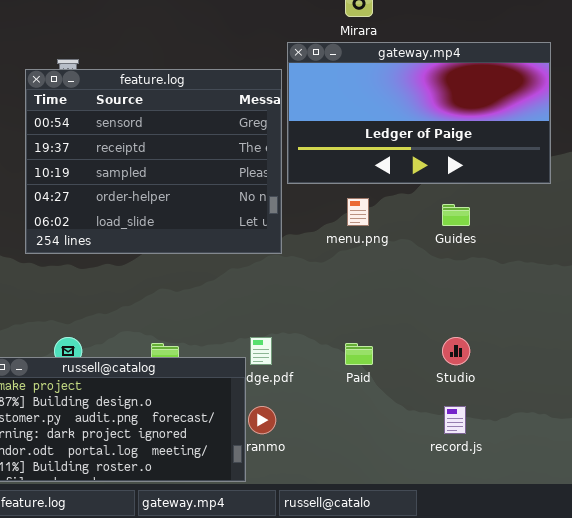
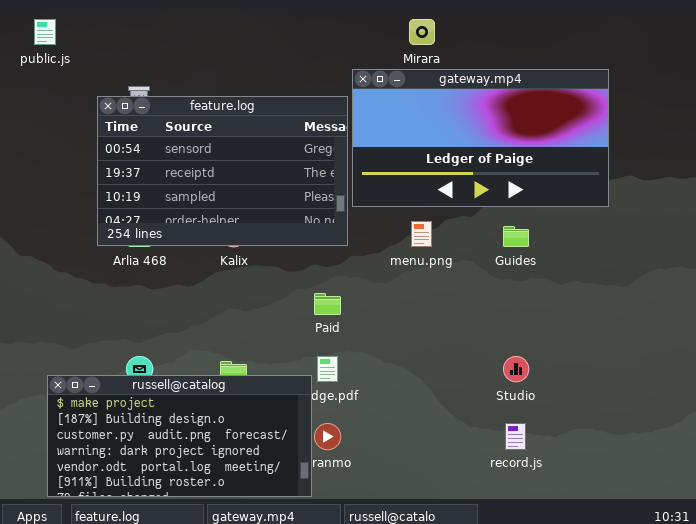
feature.log: [25,69,282,254] -> [97,96,348,246], resized
Paid: [345,343,373,365] -> [314,293,341,315], moved

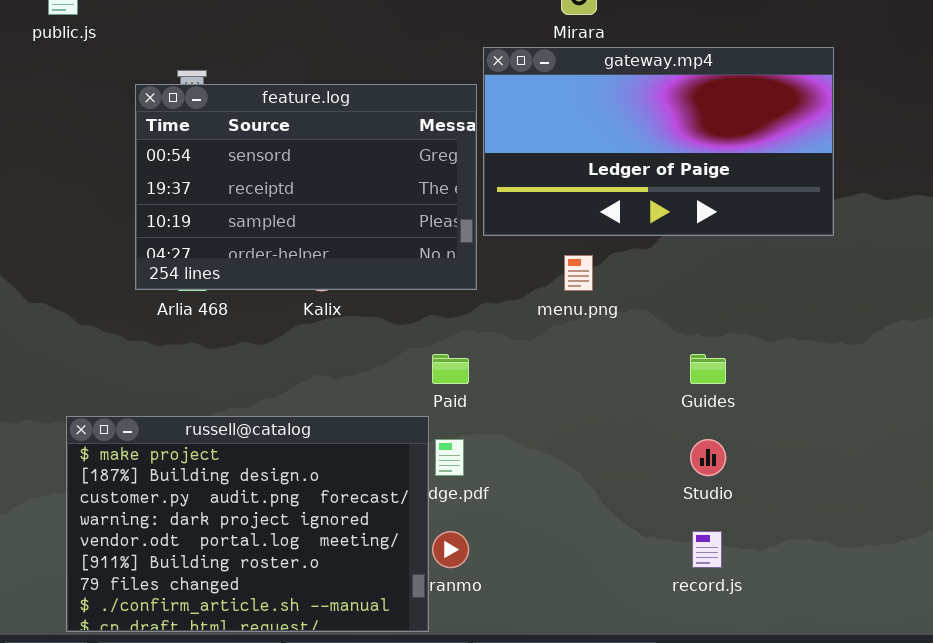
Guides: [503,226,529,247] -> [690,354,726,384], moved
russell@catalog: [47,375,312,497] -> [66,416,429,632], resized

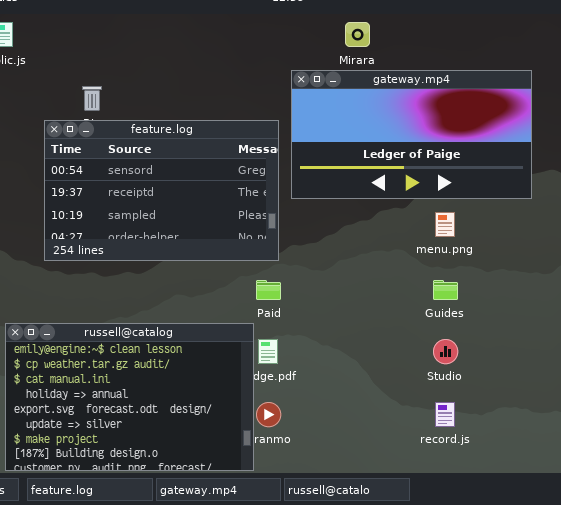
feature.log: [135,84,477,290] -> [44,120,279,261], moved
menu.png: [564,255,593,291] -> [435,212,455,237], moved
russell@catalog: [66,416,429,632] -> [5,323,254,471], scrolled up 6 rows

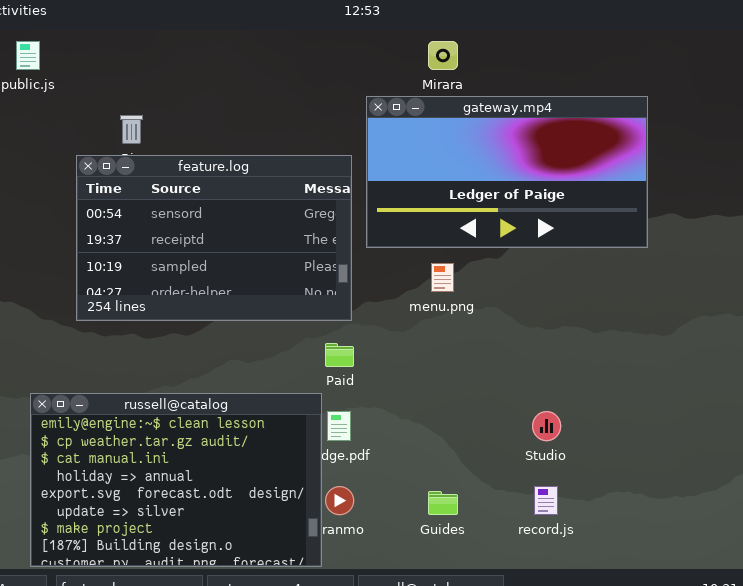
menu.png: [435,212,455,237] -> [431,263,454,292], moved
Guides: [433,280,458,300] -> [428,491,458,515], moved

